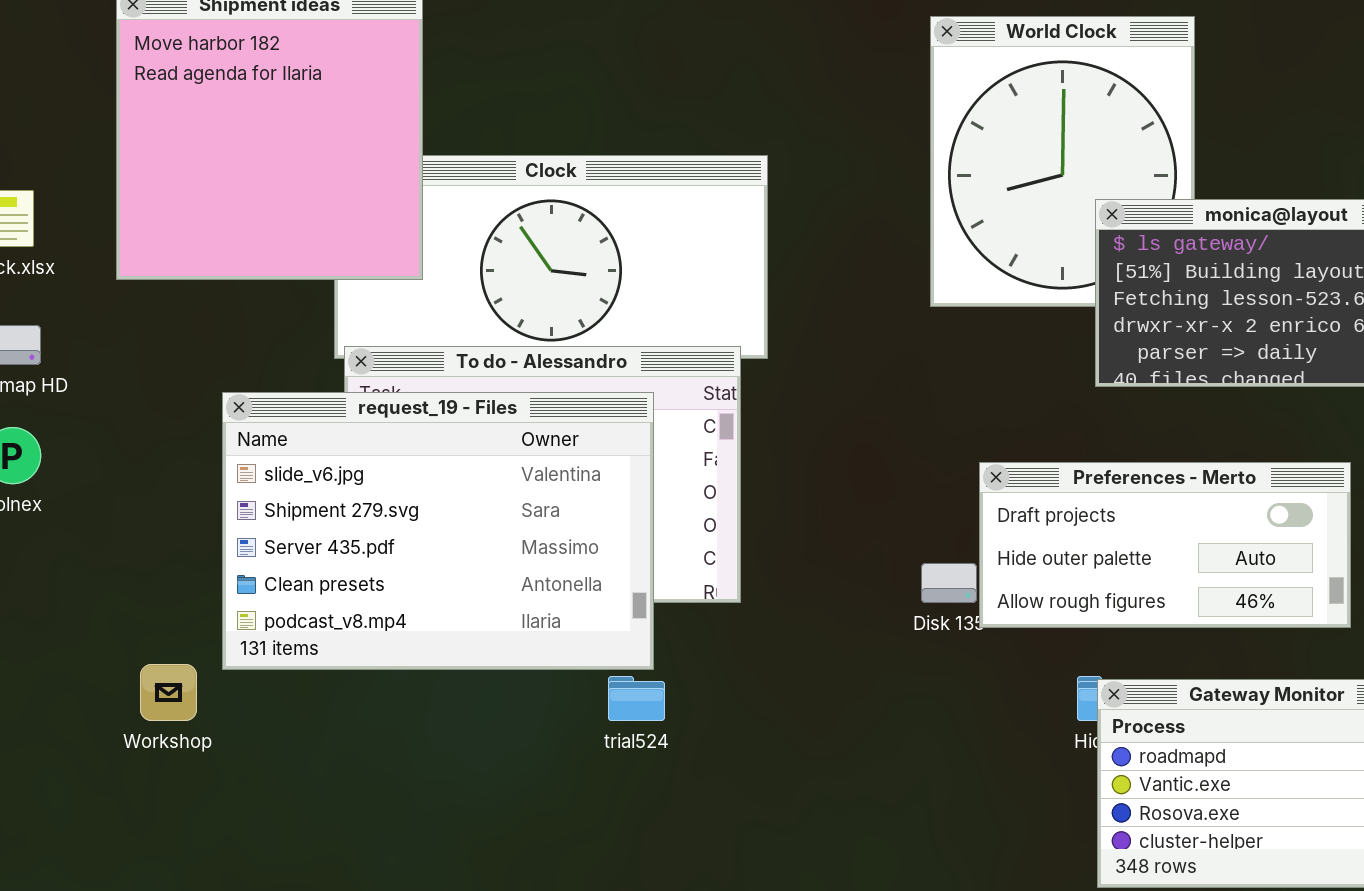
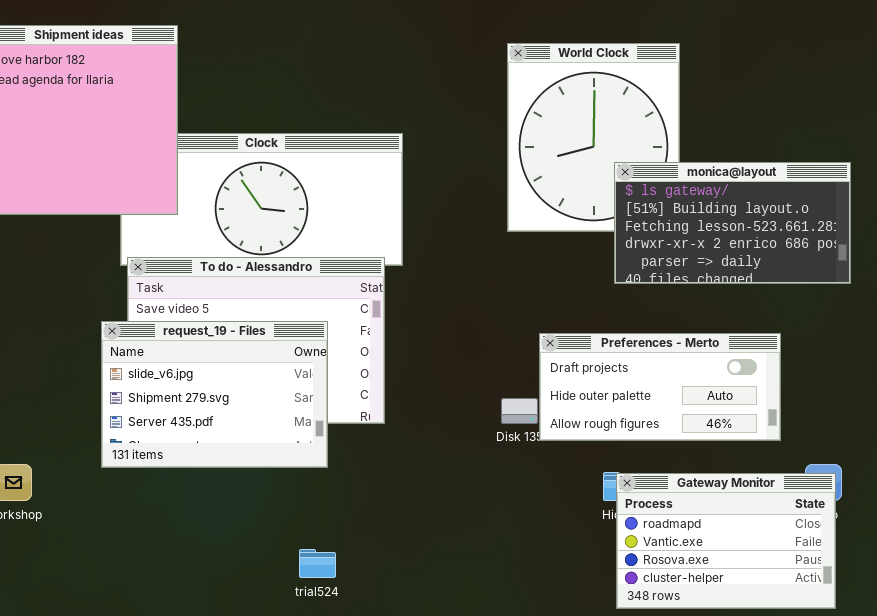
request_19 - Files: [222,392,654,670] -> [101,321,328,468], resized
trial524: [608,676,665,721] -> [299,549,336,578], moved

